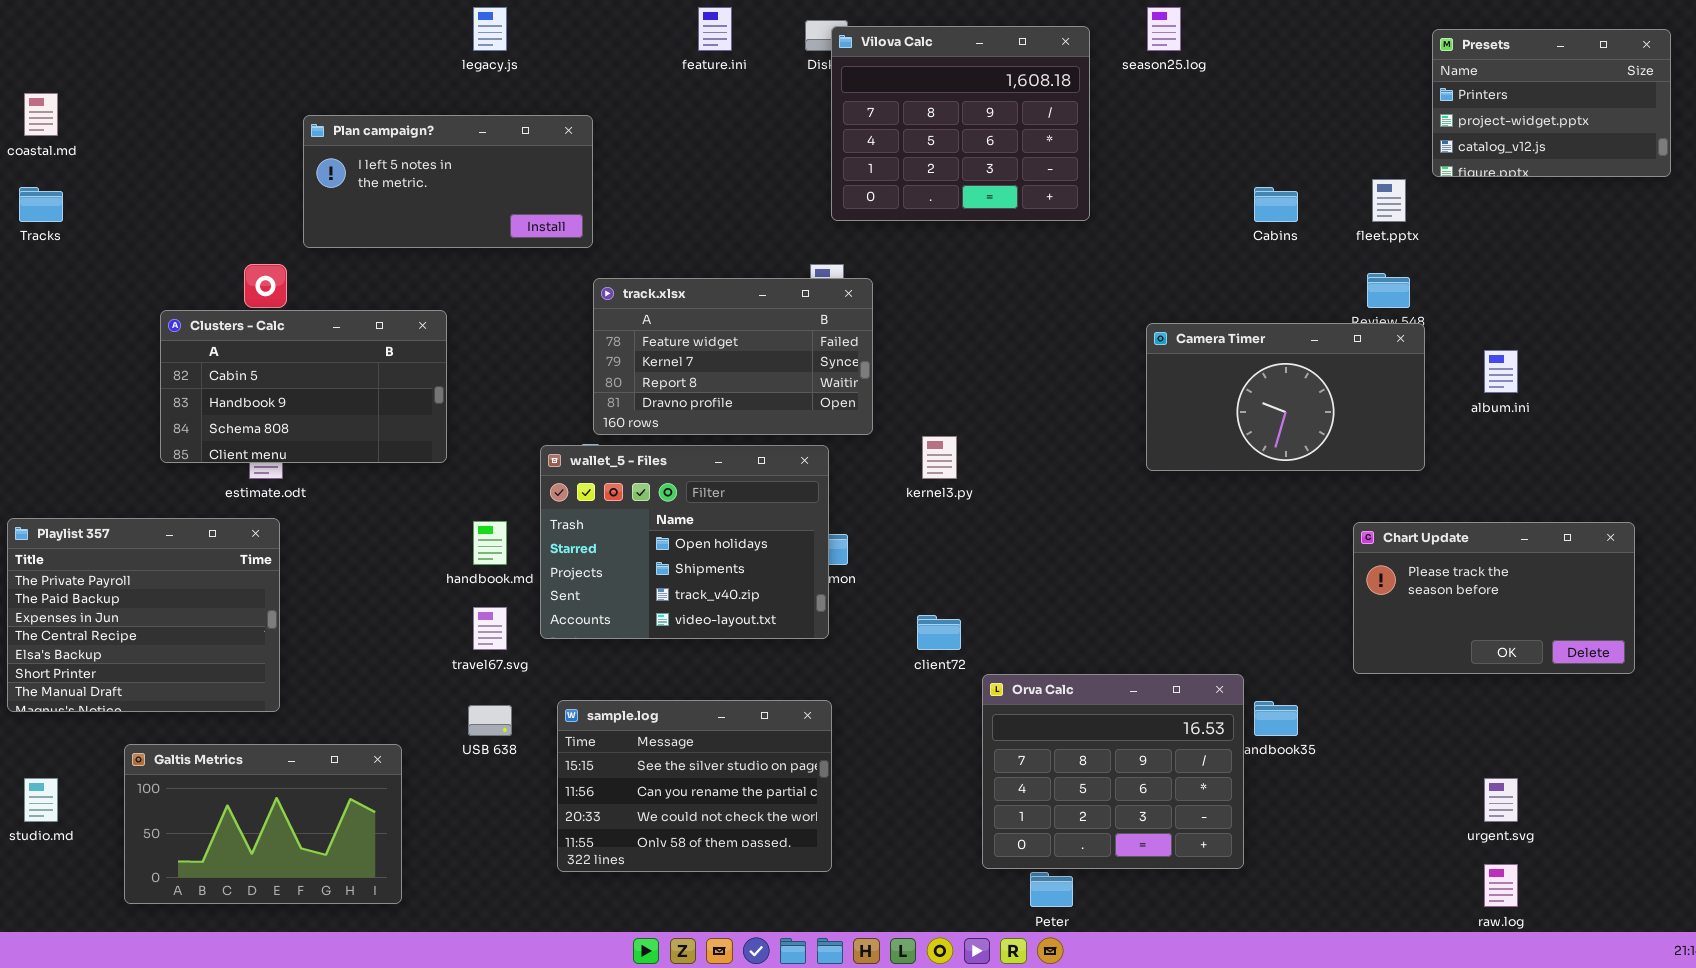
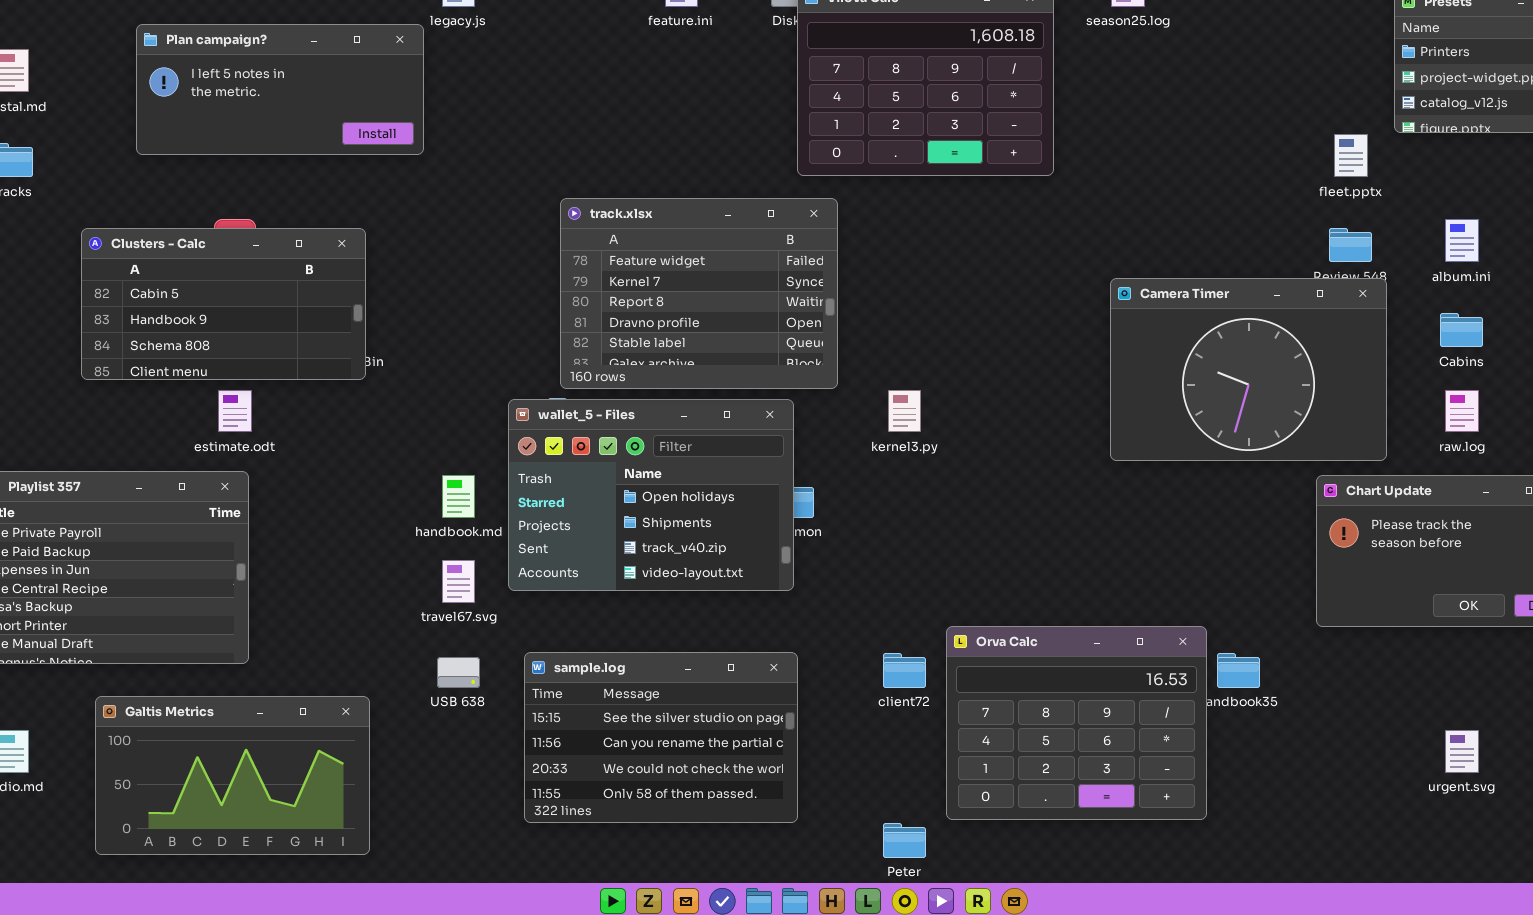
Plan campaign?: [303,115,593,248] -> [136,24,424,155], moved
Cabins: [1254,187,1298,222] -> [1440,313,1483,347], moved
track.xlsx: [593,278,873,435] -> [560,198,838,389], resized
Clusters - Calc: [160,310,447,463] -> [81,228,366,380], moved
Camera Timer: [1146,323,1425,471] -> [1110,278,1387,461], resized
album.ini: [1484,350,1518,393] -> [1445,219,1479,262], moved
client72: [917,615,961,650] -> [883,653,926,688], moved
raw.log: [1484,864,1518,907] -> [1445,390,1479,432], moved
Peter: [1030,872,1073,907] -> [883,823,926,858], moved

